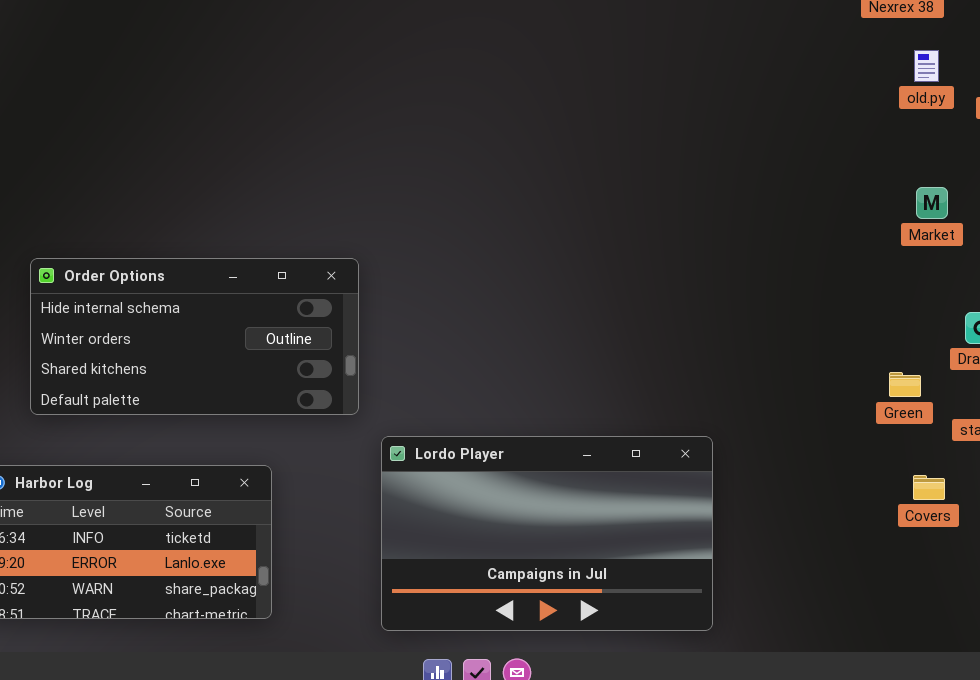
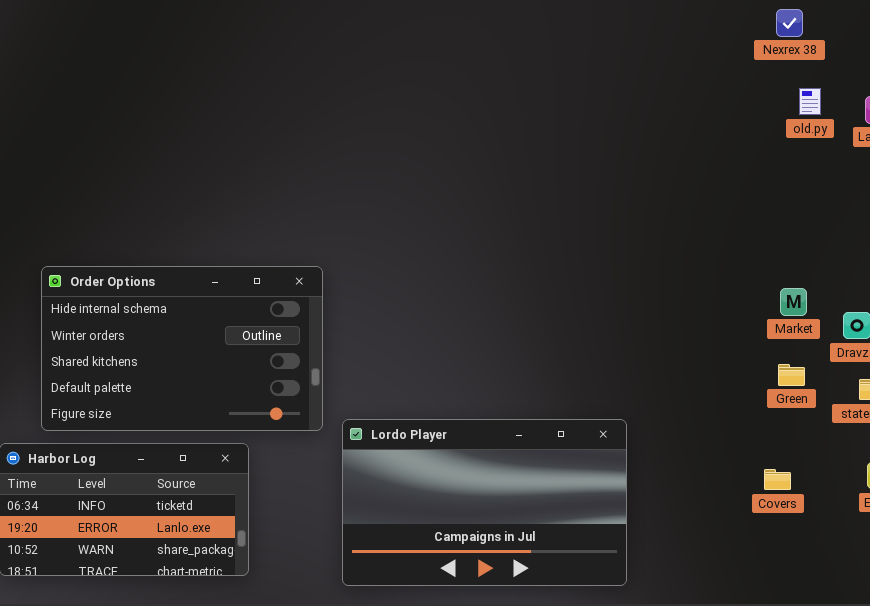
Market: [916,187,948,219] -> [780,288,807,316], moved
Order Options: [30,258,359,415] -> [41,266,323,431], resized
Covers: [913,475,945,500] -> [764,469,791,490], moved

